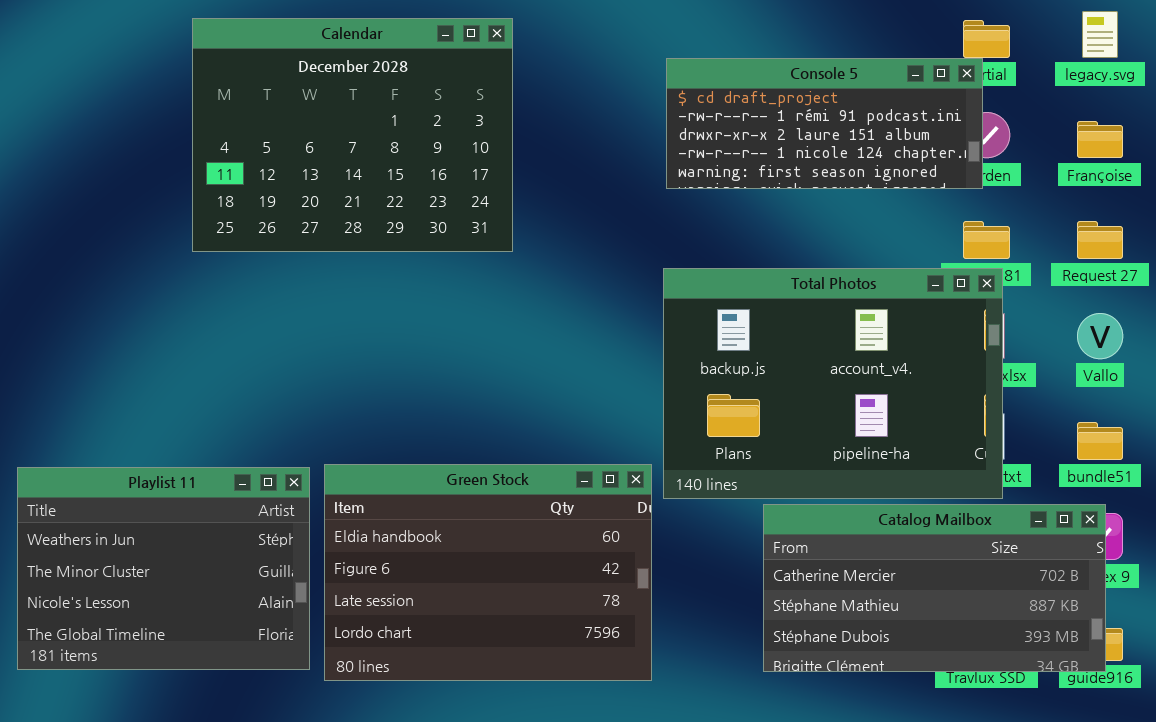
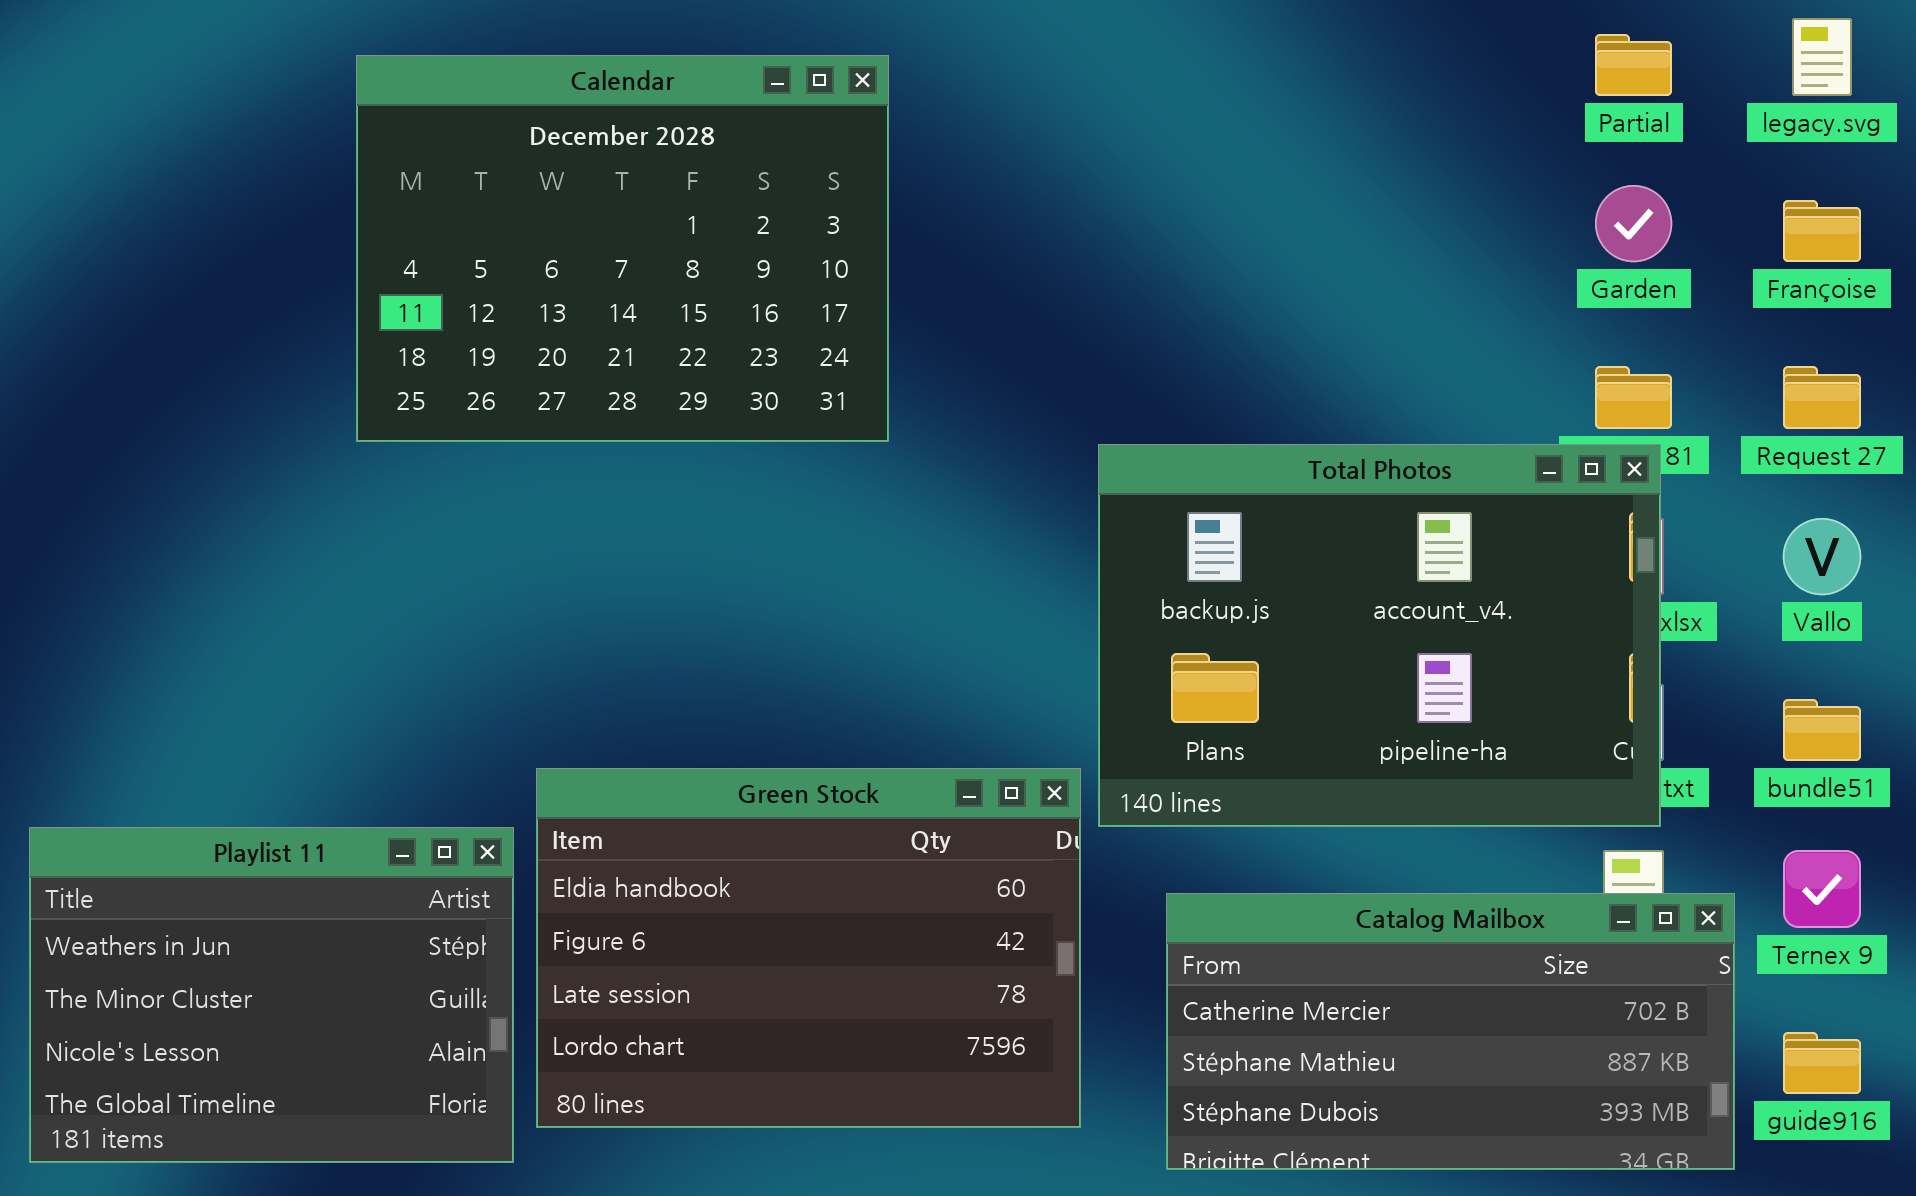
Calendar: [192,18,513,252] -> [356,55,889,442], moved
Console 5: [666,58,983,189] -> none, closed
Playlist 11: [17,467,310,670] -> [29,827,514,1163], moved
Catalog Mailbox: [763,504,1106,672] -> [1166,893,1735,1170], moved

